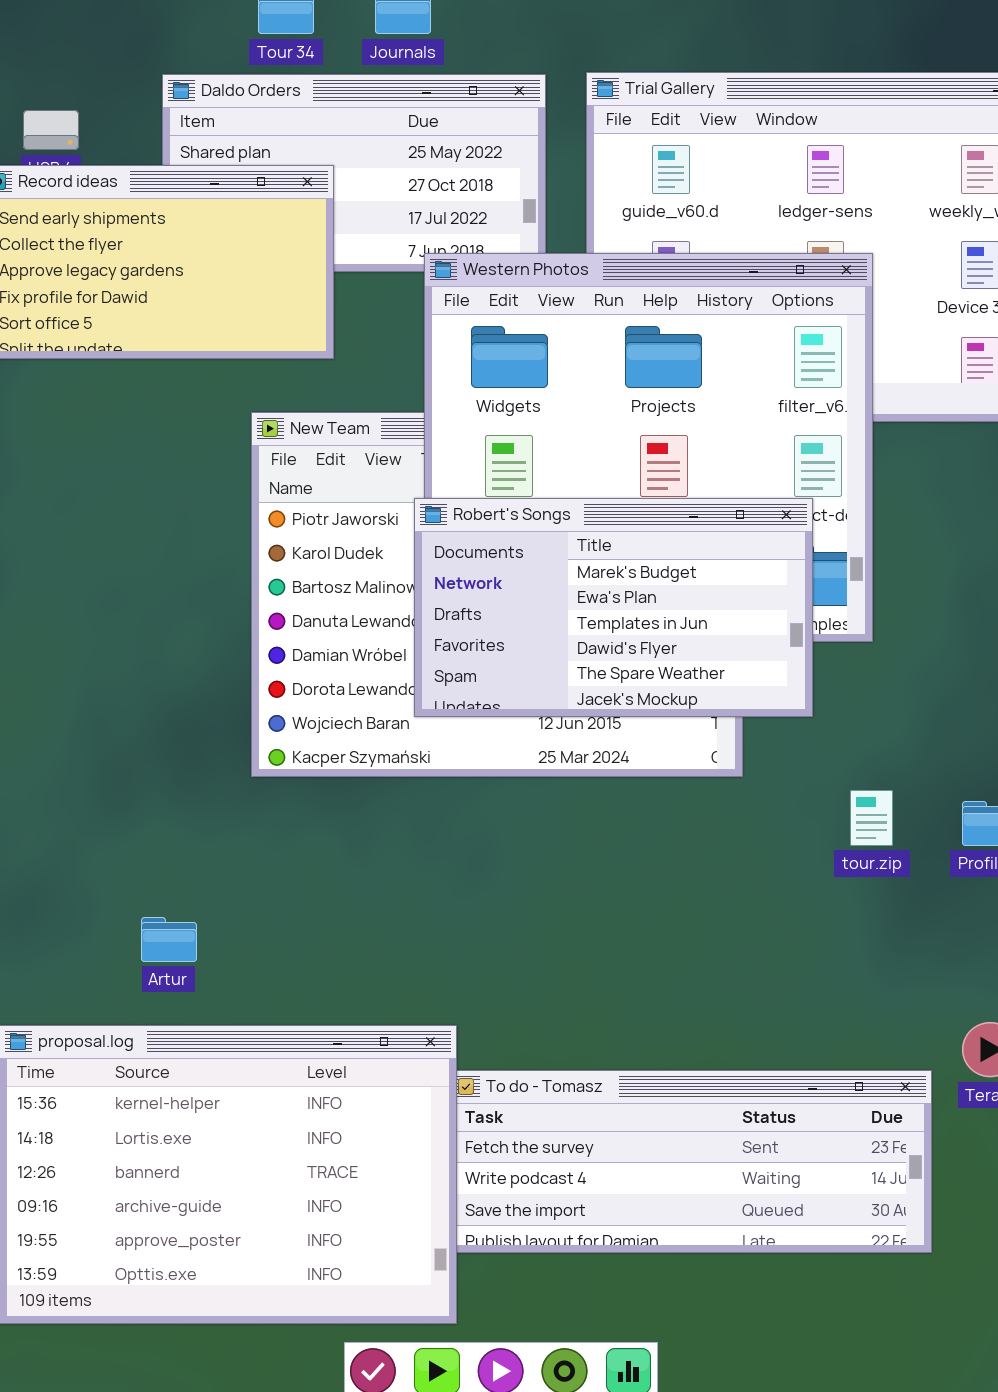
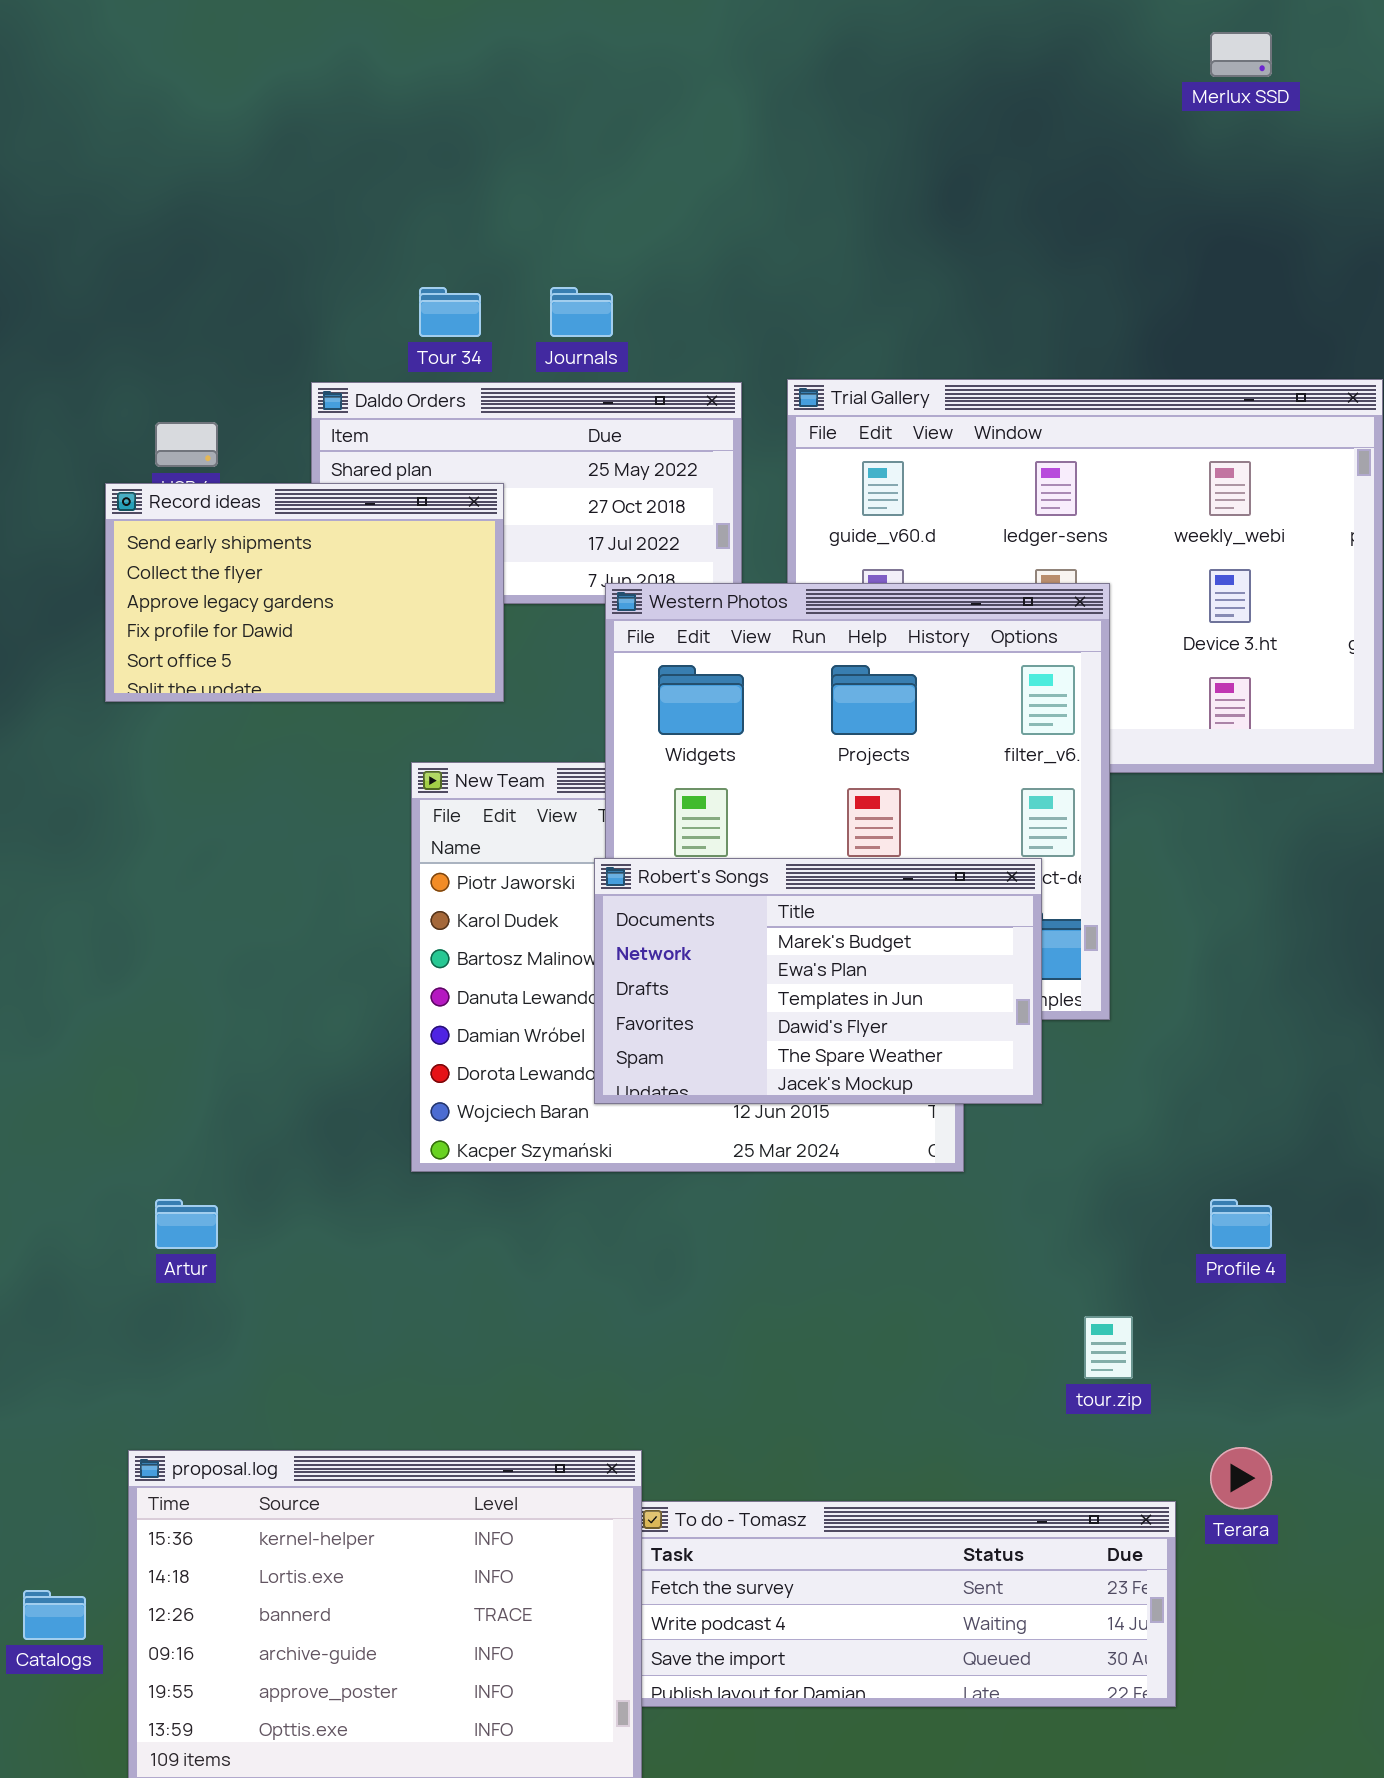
tour.zip: [850,790,893,846] -> [1084,1316,1133,1379], moved
Artur: [141,917,197,962] -> [155,1199,218,1249], moved

